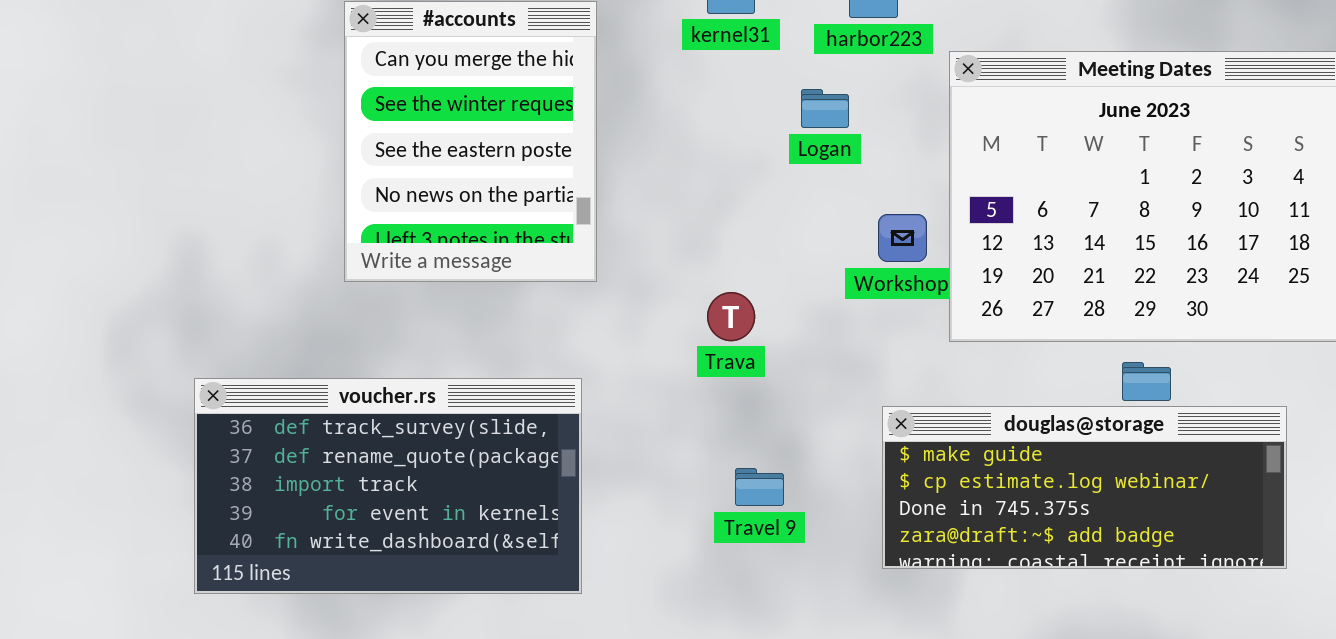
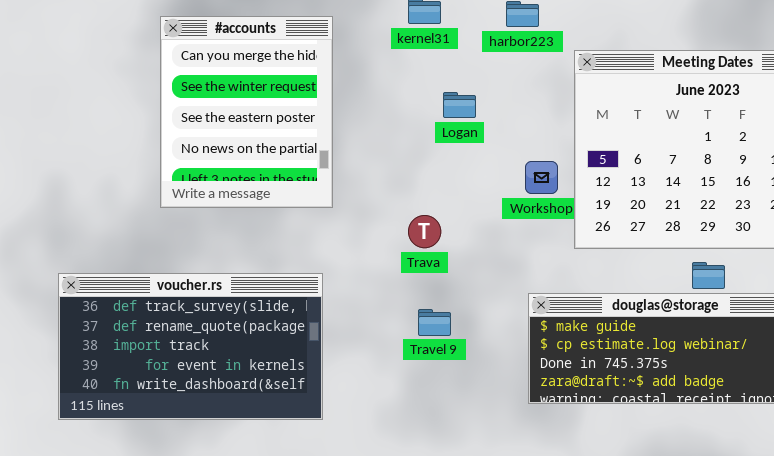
Logan: [801,89,849,128] -> [443,92,476,118], moved
Travel 9: [735,468,784,506] -> [418,309,451,336], moved

